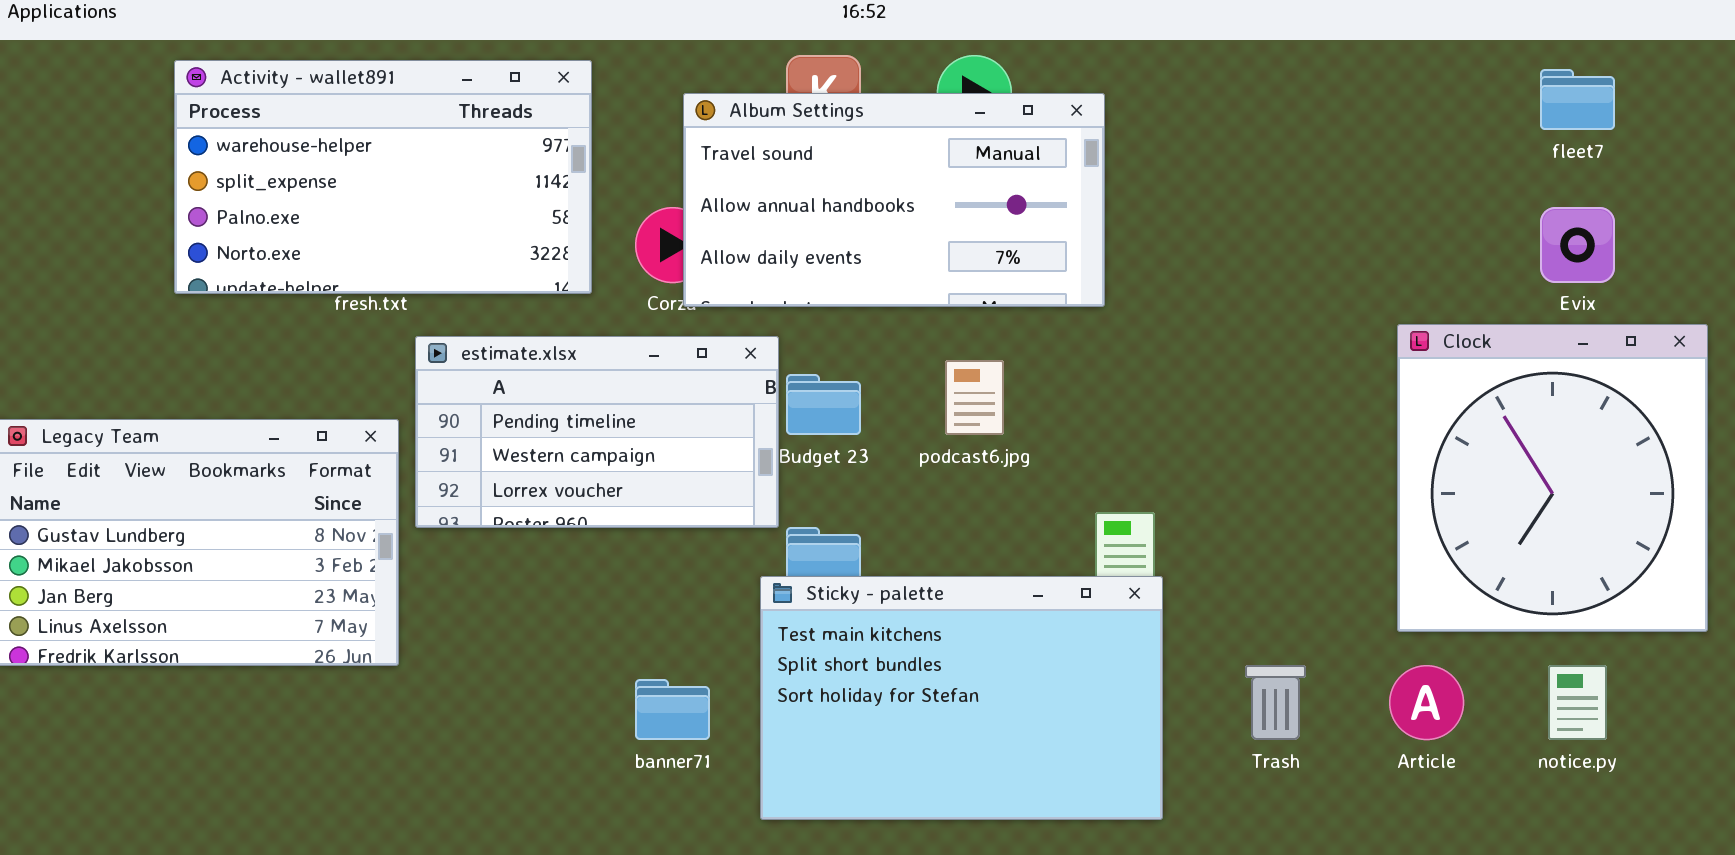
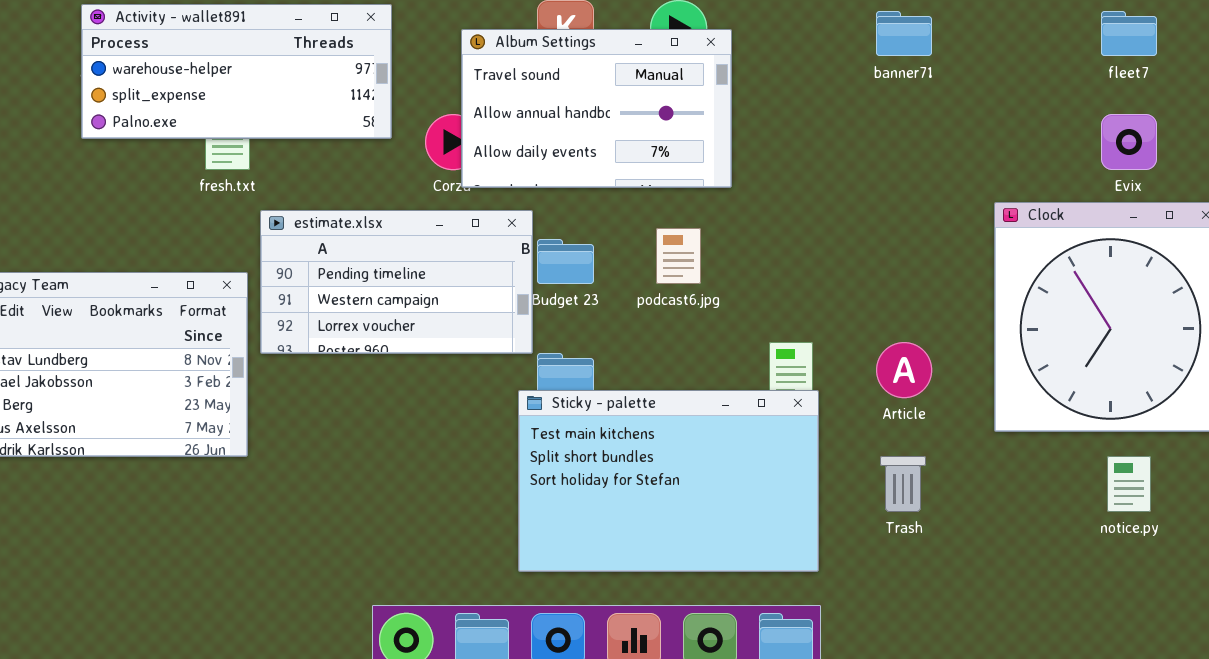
Activity - wallet891: [174,60,592,294] -> [81,4,392,139], resized
Album Settings: [683,93,1105,307] -> [461,29,732,188], resized
Article: [1389,665,1464,740] -> [876,342,932,398], moved
banner71: [635,679,710,740] -> [876,11,932,56], moved

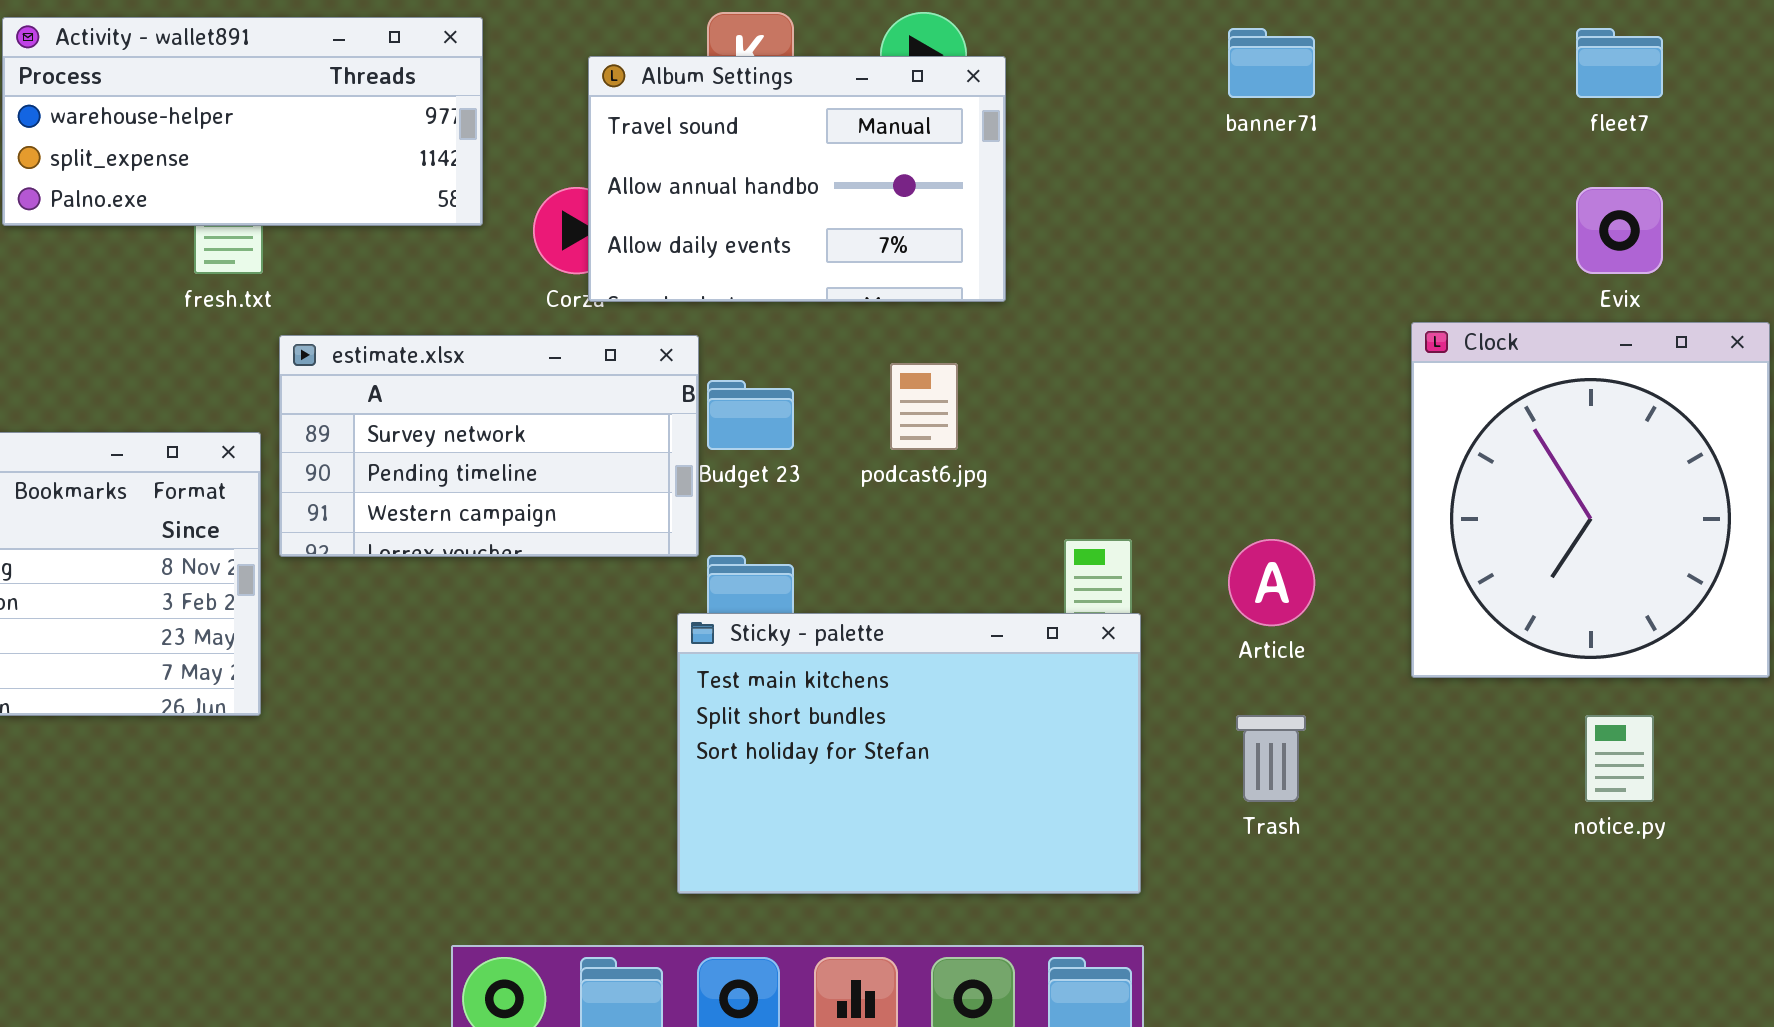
estimate.xlsx: [260,210,533,354] -> [279,335,699,557], scrolled up 1 row

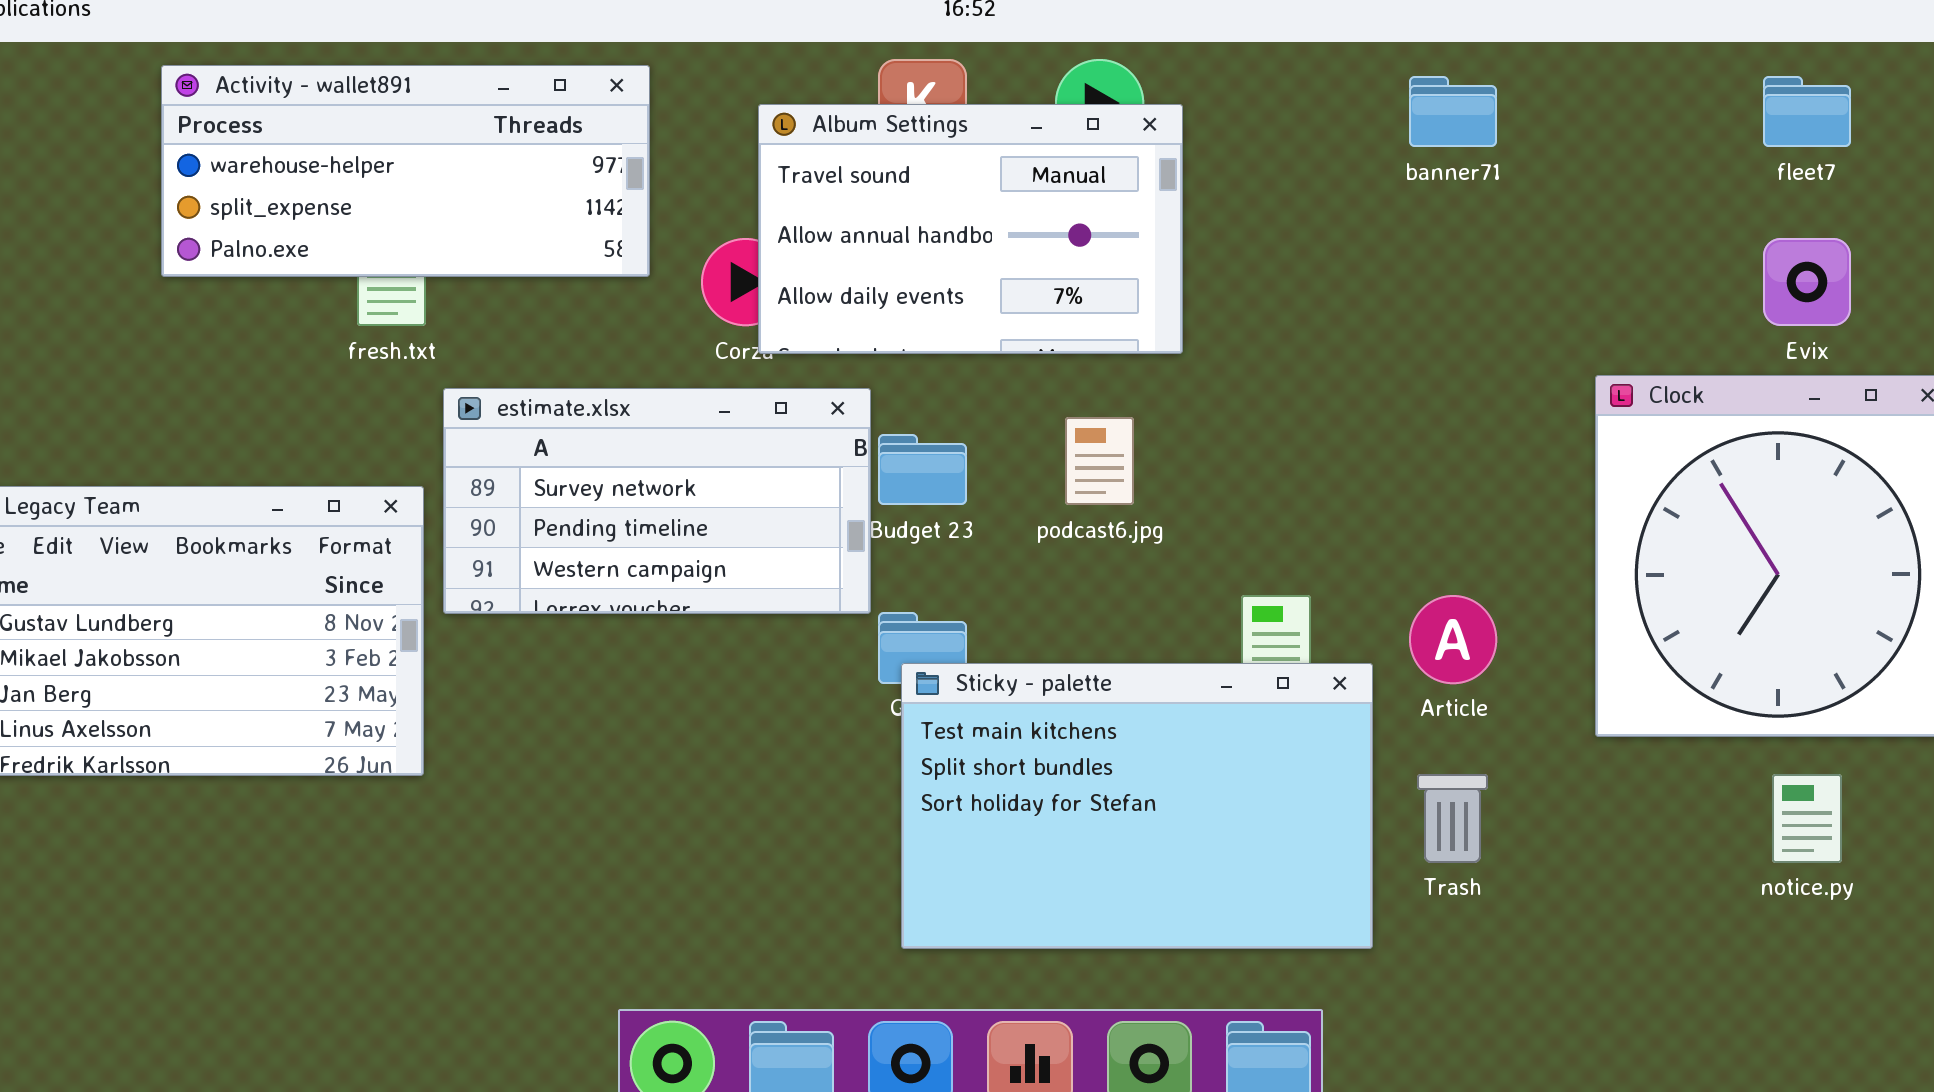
Sticky - palette: [677,613,1141,894] -> [901,663,1373,949], moved

